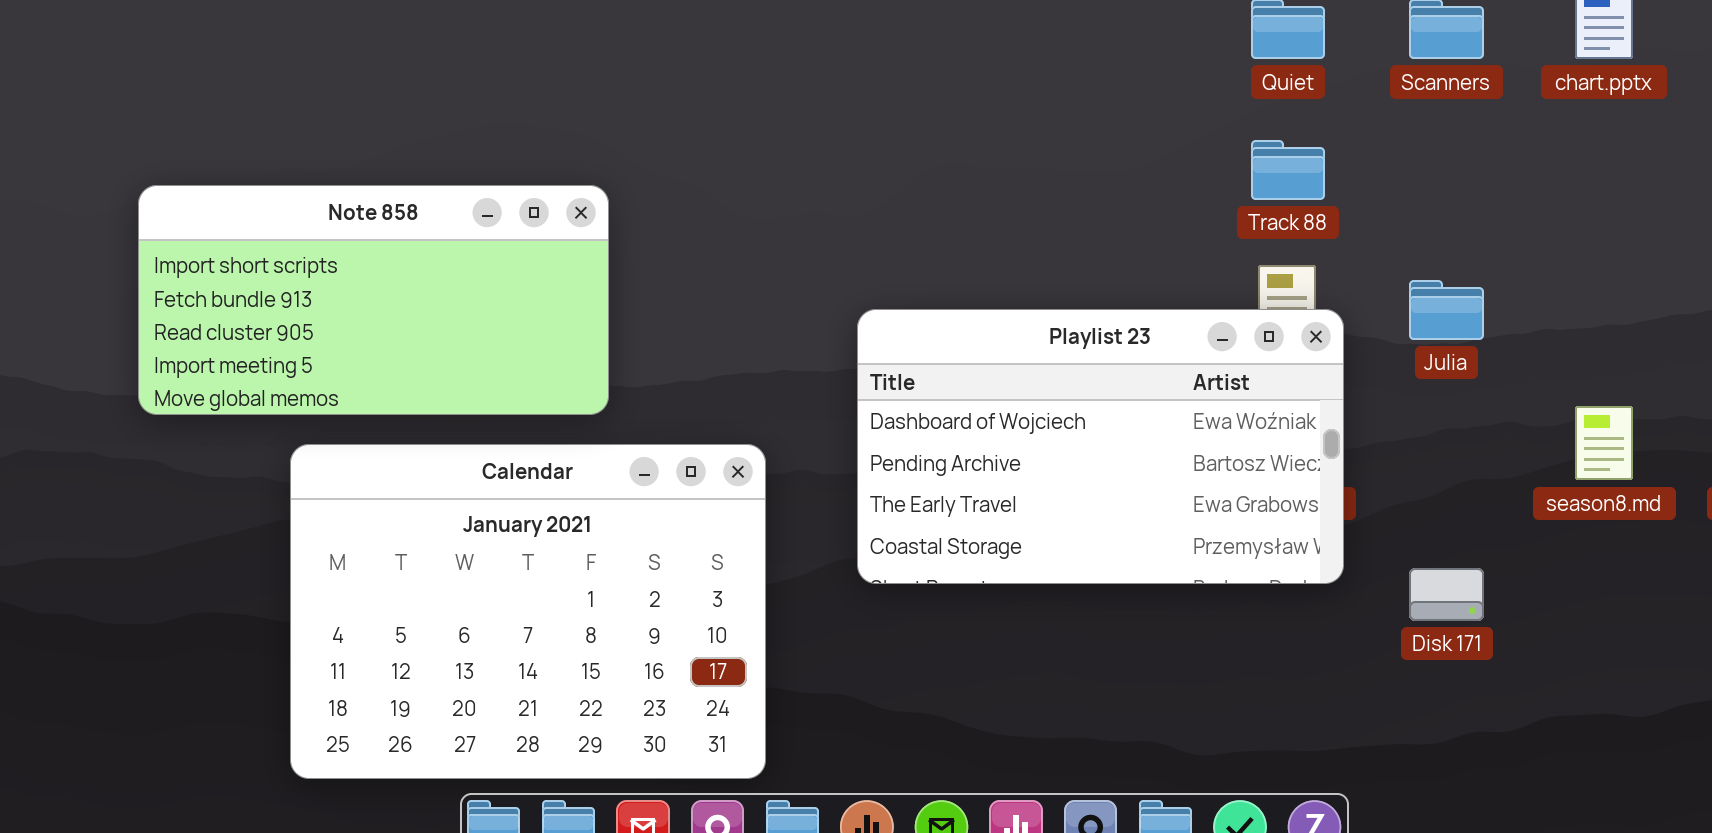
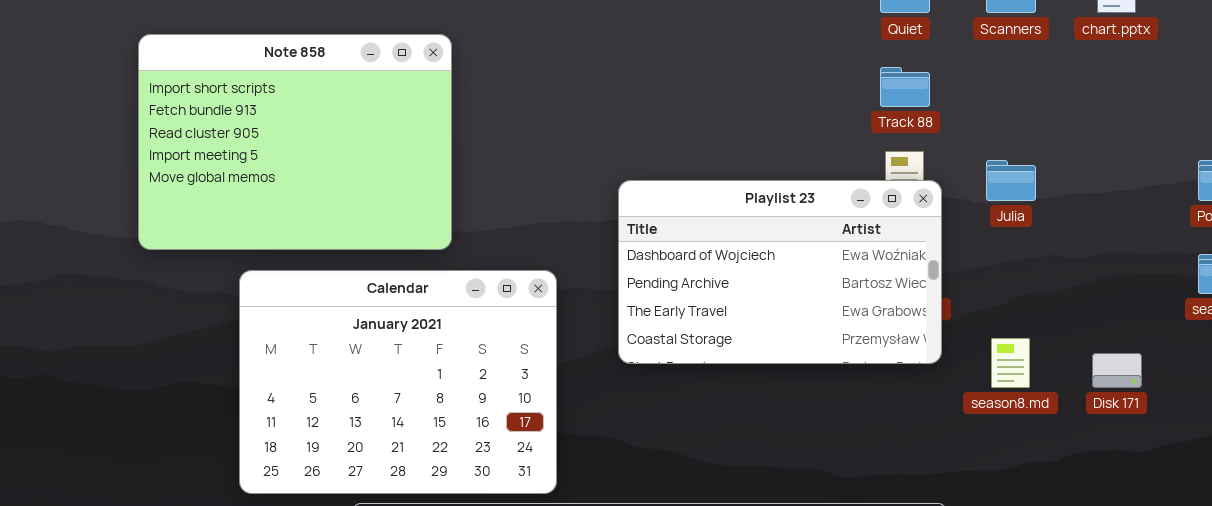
Note 858: [138,185,609,415] -> [138,34,452,250], resized
season8.md: [1575,406,1633,480] -> [991,338,1030,388], moved
Disk 171: [1409,568,1484,621] -> [1092,353,1142,388], moved

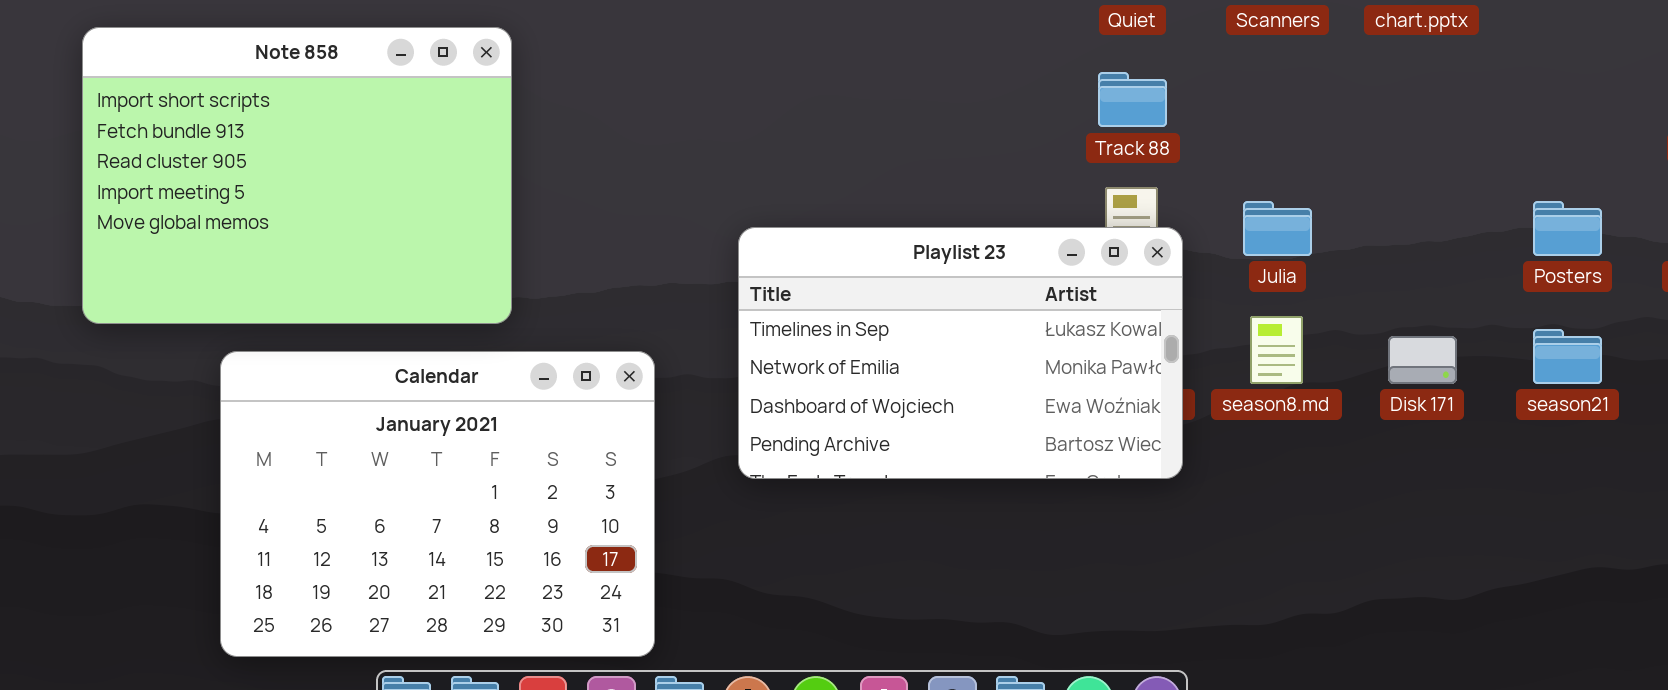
Playlist 23: [618,180,942,364] -> [738,227,1183,479], scrolled up 2 rows
season8.md: [991,338,1030,388] -> [1250,316,1303,384], moved
Disk 171: [1092,353,1142,388] -> [1388,336,1457,384], moved

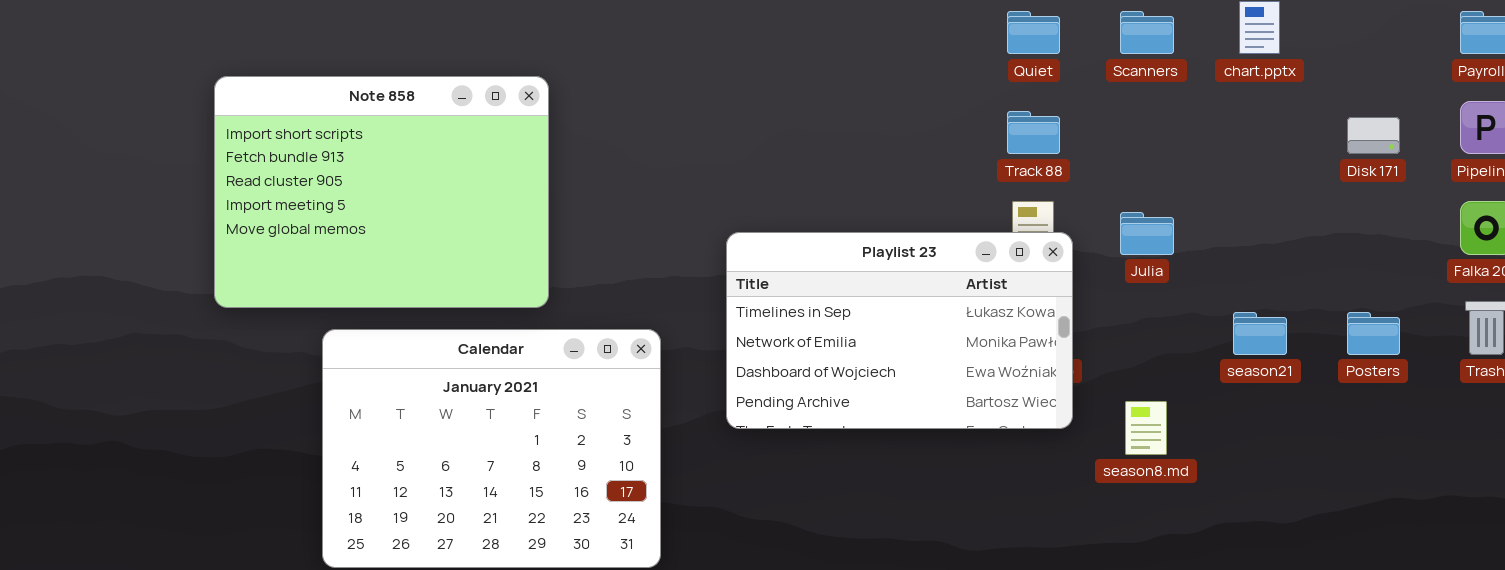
Posters: [1533,201,1602,256] -> [1347,312,1400,355], moved
season8.md: [1250,316,1303,384] -> [1125,401,1167,455], moved
season21: [1533,329,1602,384] -> [1233,312,1287,355], moved
Disk 171: [1388,336,1457,384] -> [1347,117,1400,154], moved

